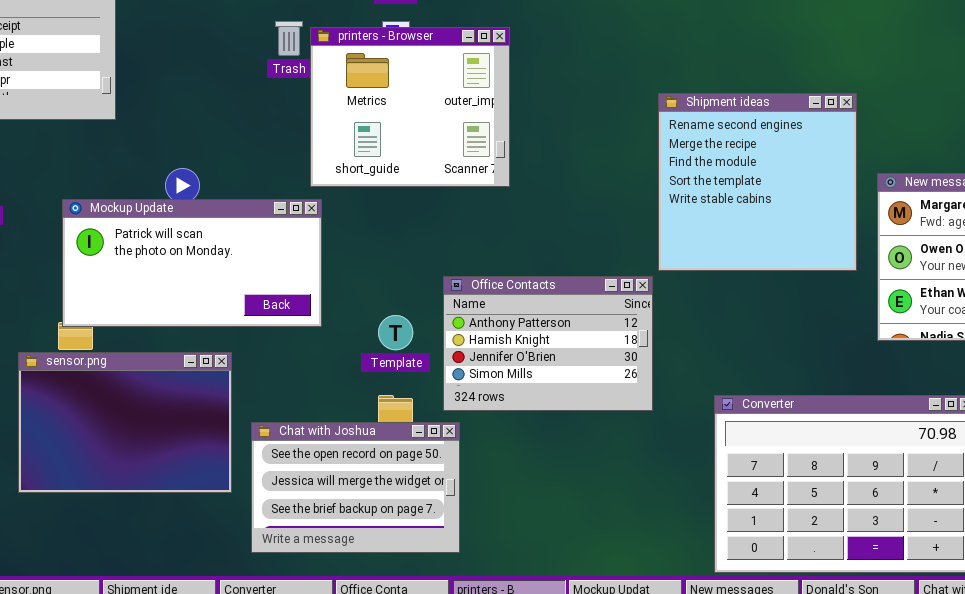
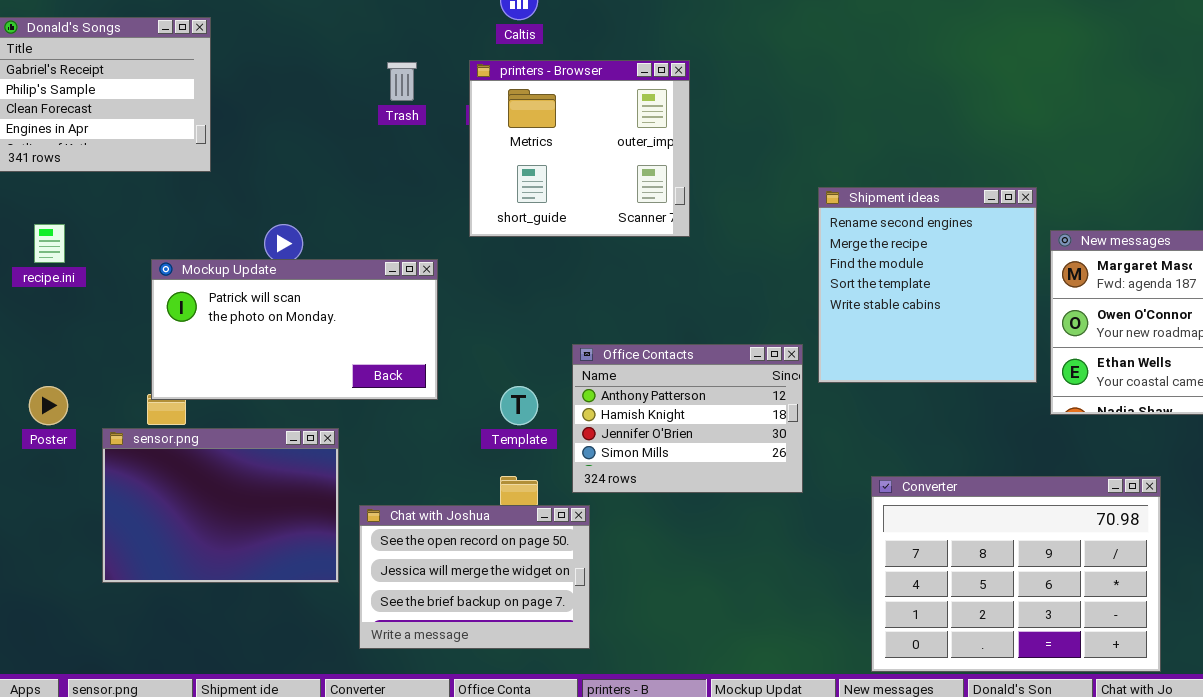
printers - Browser: [310,27,510,187] -> [469,60,690,237], moved
Shipment ideas: [658,93,857,271] -> [818,187,1037,383], moved

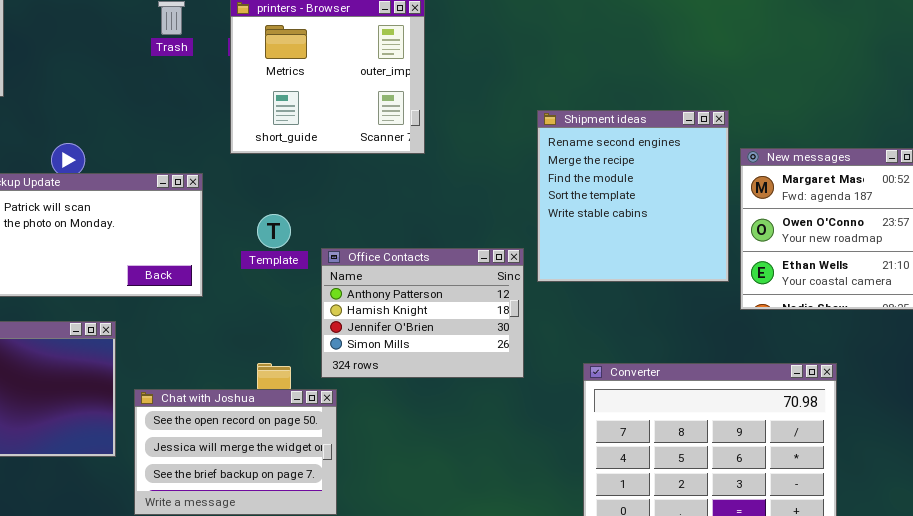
Template: [500,386,538,425] -> [257,214,291,248], moved

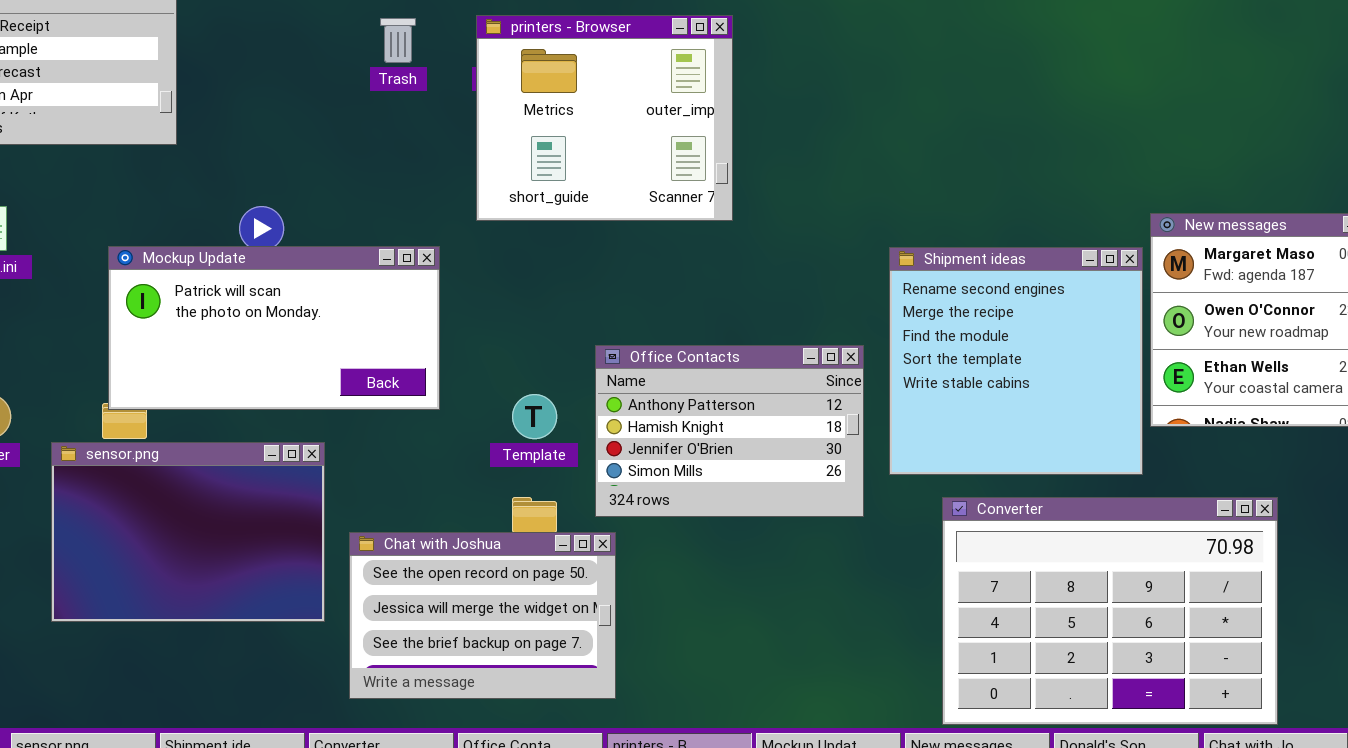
Shipment ideas: [537,110,729,282] -> [889,247,1143,475], moved
Template: [257,214,291,248] -> [512,394,557,439], moved

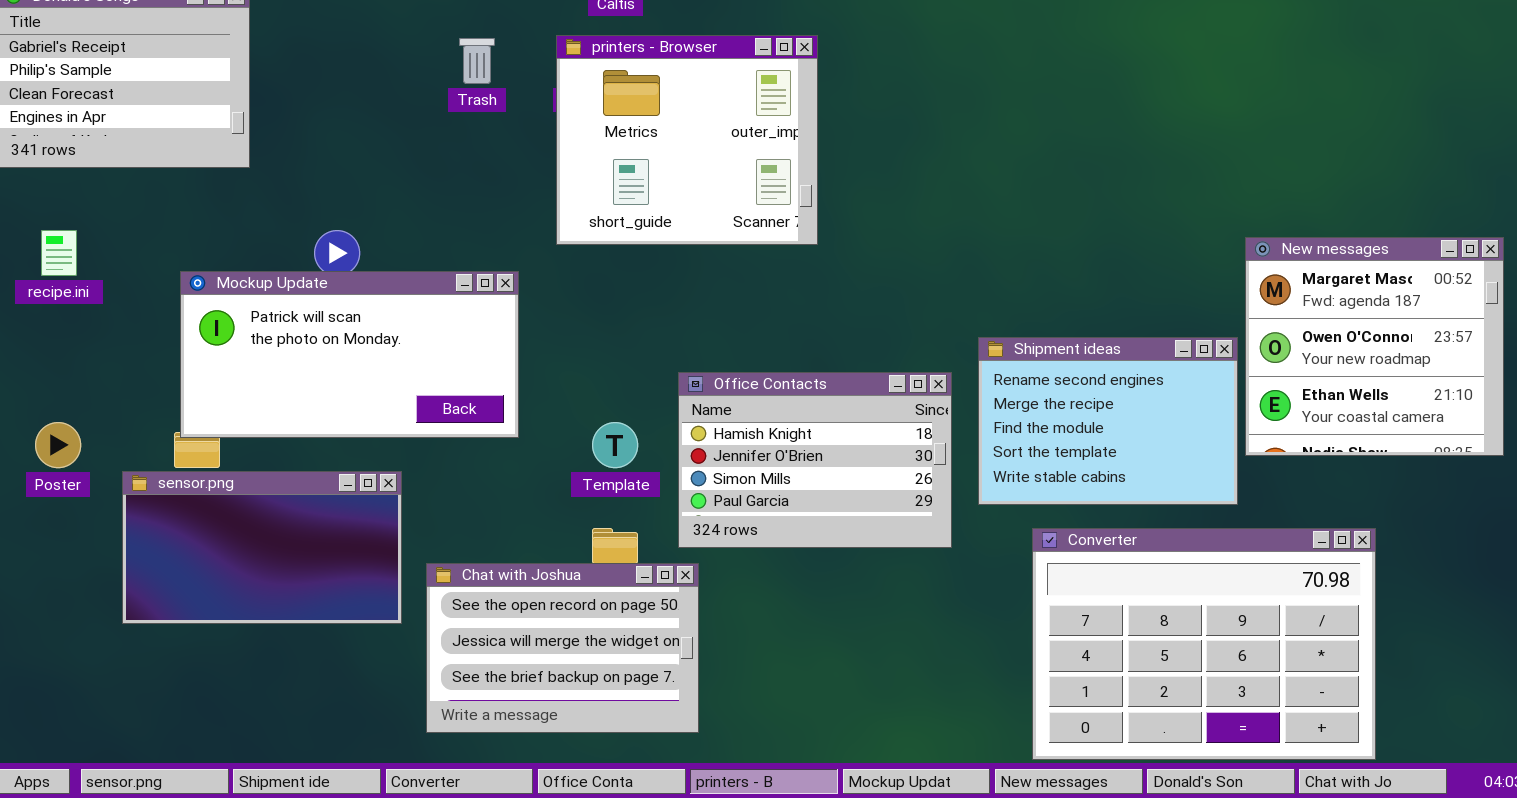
Shipment ideas: [889,247,1143,475] -> [978,337,1238,505], resized
Office Contacts: [595,345,864,517] -> [678,372,952,548], scrolled down 1 row
sensor.png: [51,442,325,622] -> [122,471,402,624], resized

